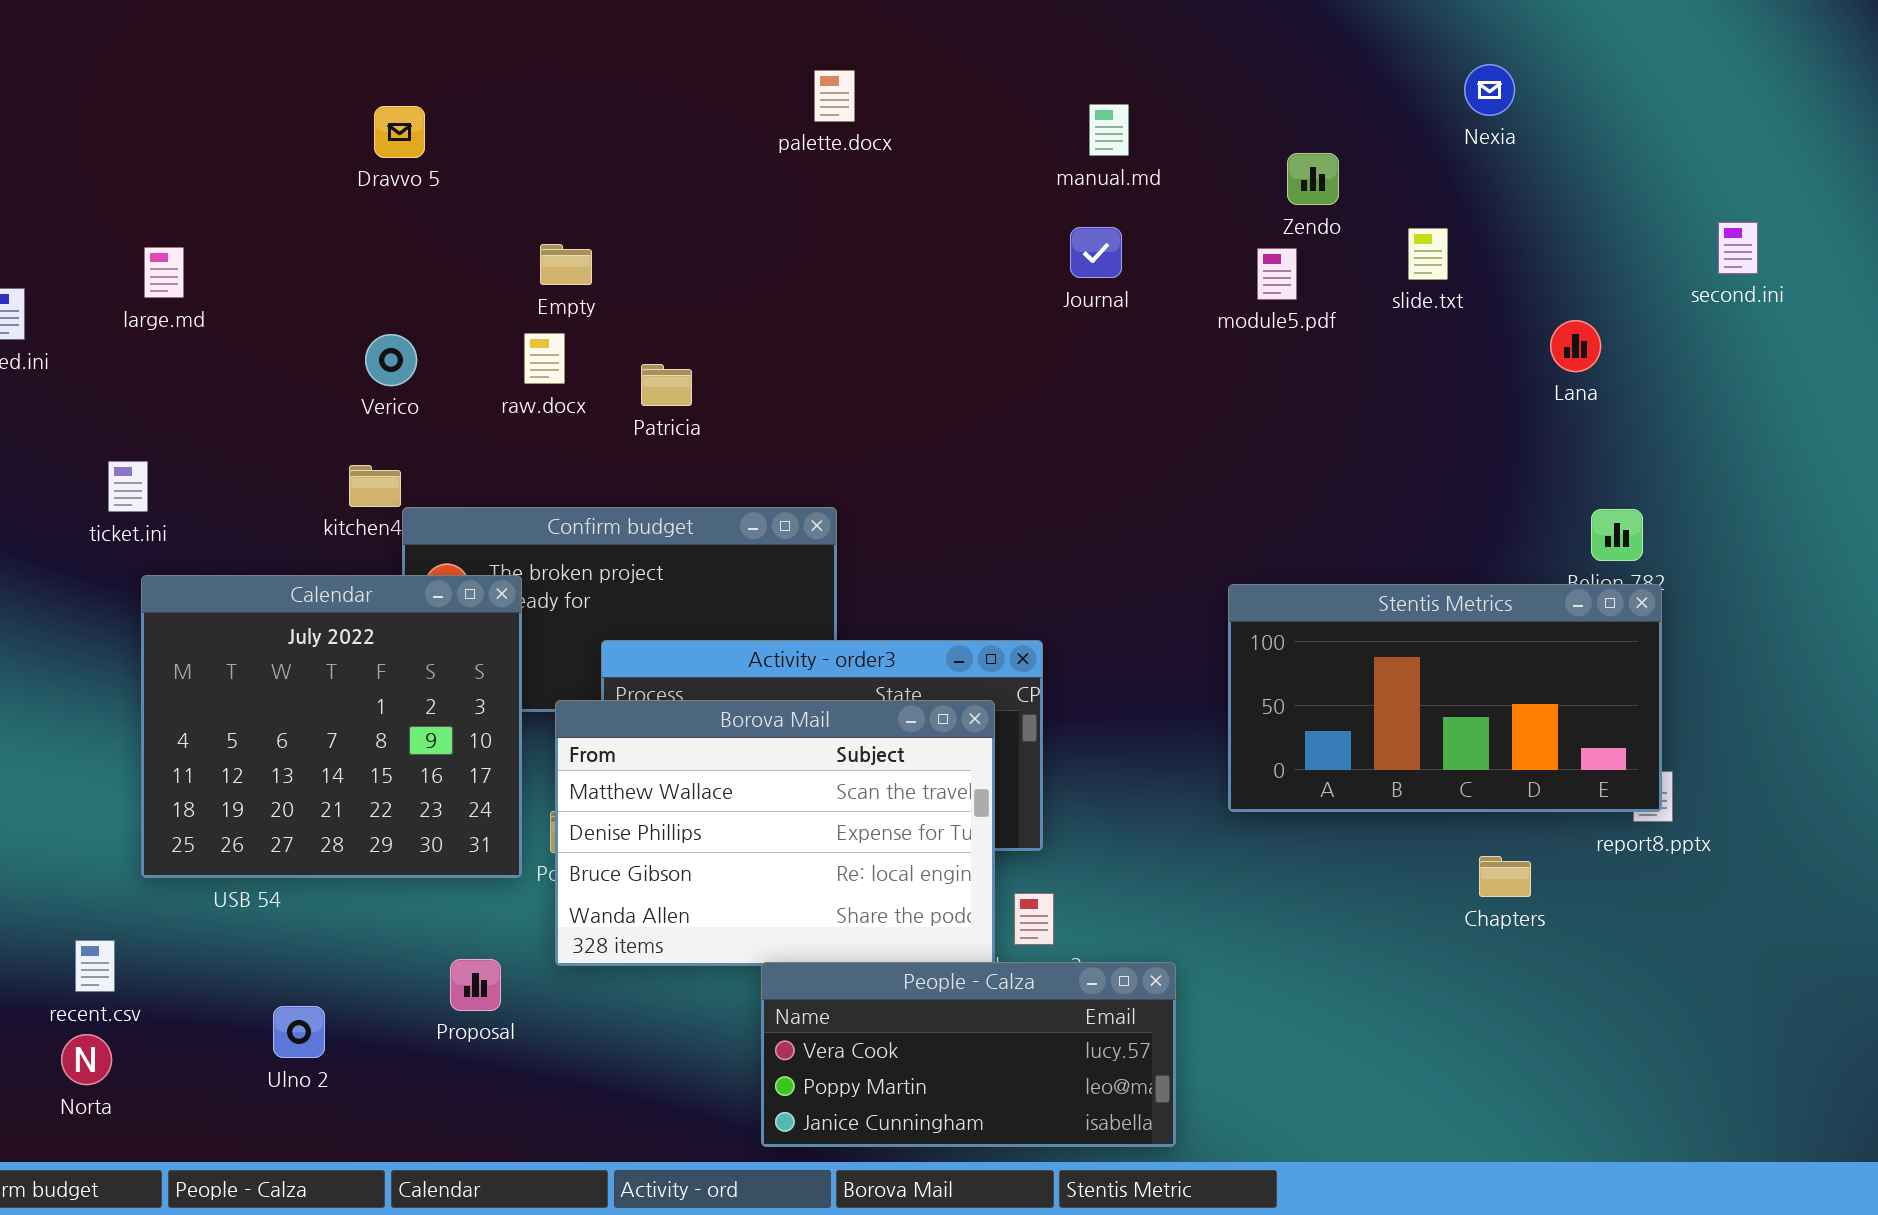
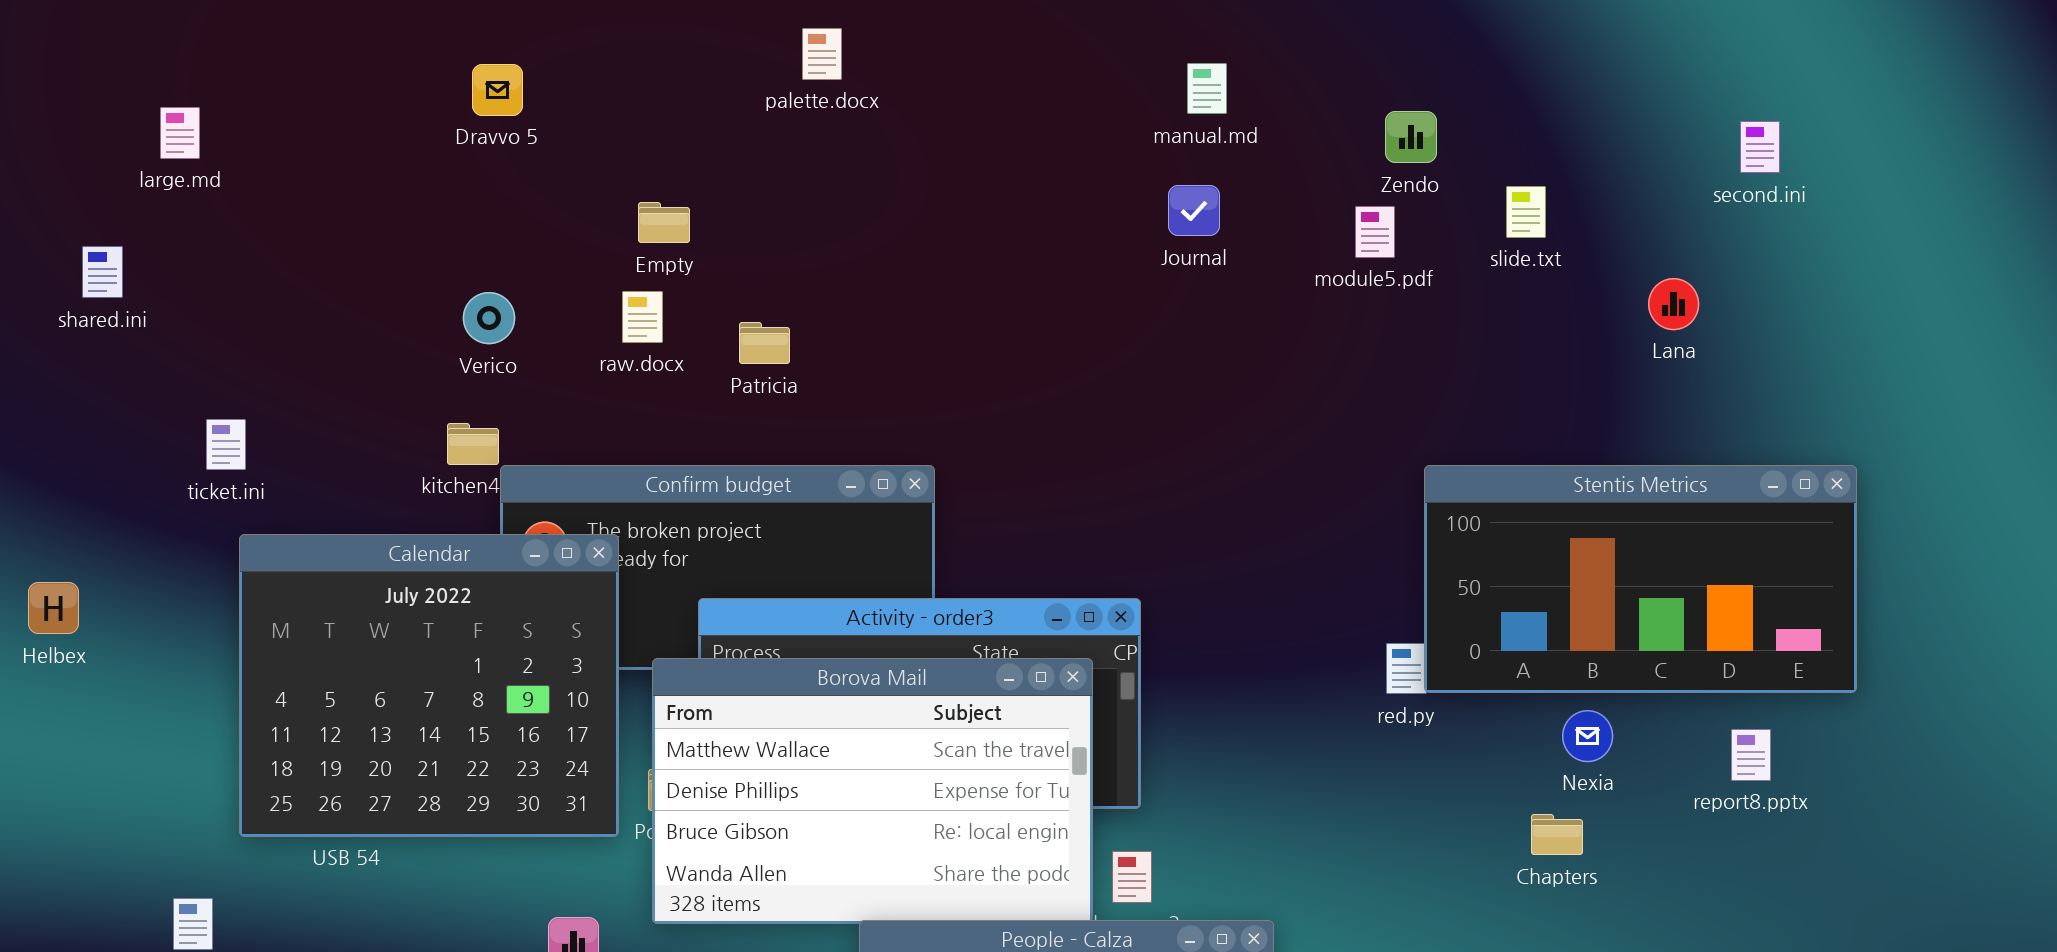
Nexia: [1464,64,1515,116] -> [1562,710,1613,762], moved
palette.docx: [814,70,855,122] -> [802,28,842,80], moved
second.ini: [1718,222,1758,274] -> [1740,121,1780,173], moved
large.md: [144,247,184,298] -> [160,107,200,159], moved
Stentis Metrics: [1228,584,1662,812] -> [1424,465,1857,693], moved
Chapters: [1479,856,1531,897] -> [1531,814,1583,855], moved

